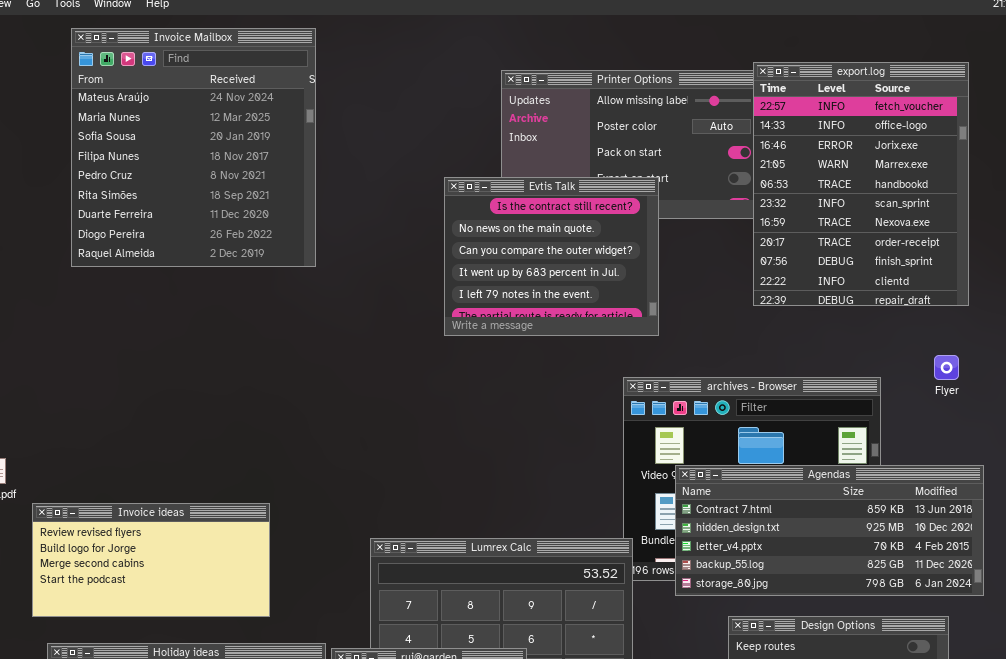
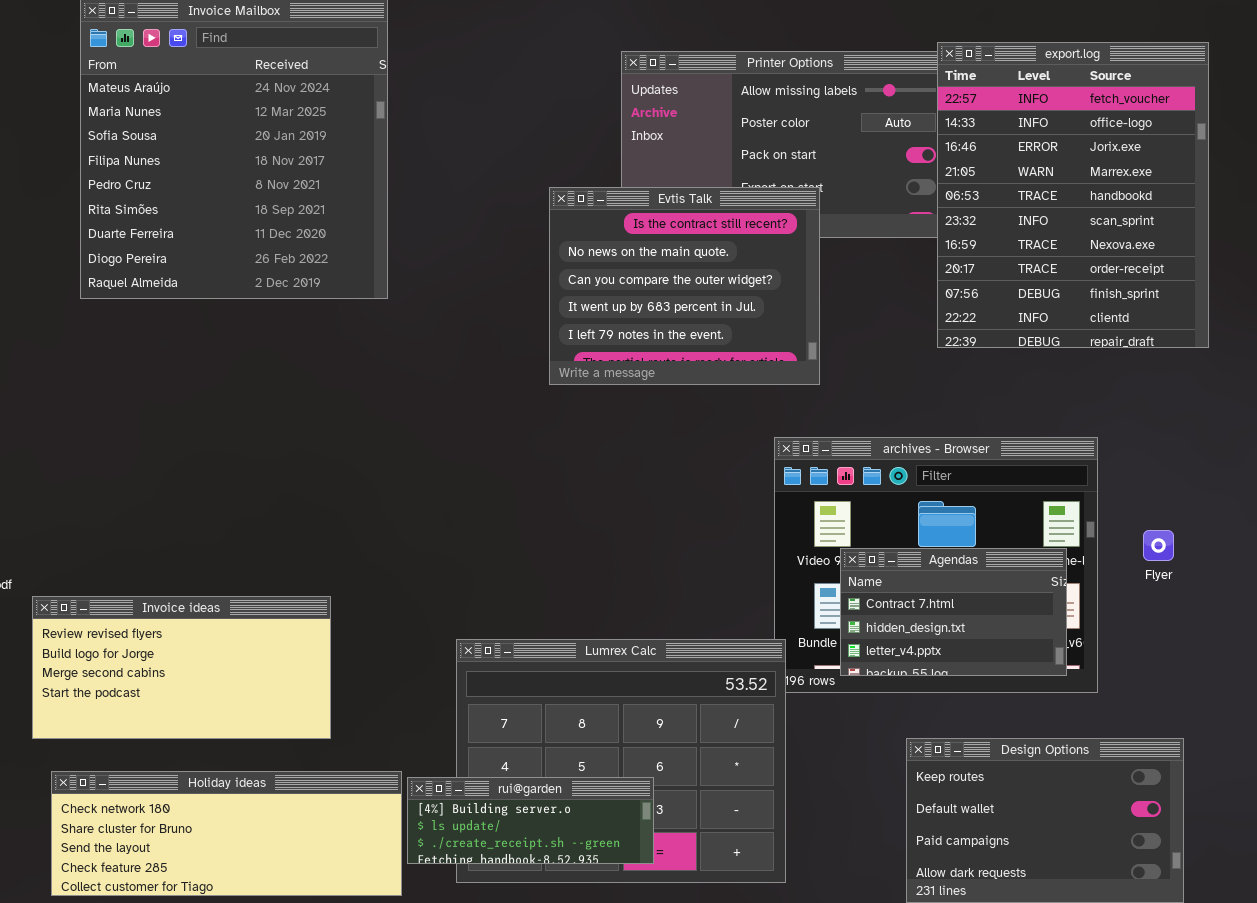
Flyer: [934,355,959,380] -> [1143,530,1174,561], moved
Agendas: [675,465,984,596] -> [840,548,1067,676], resized

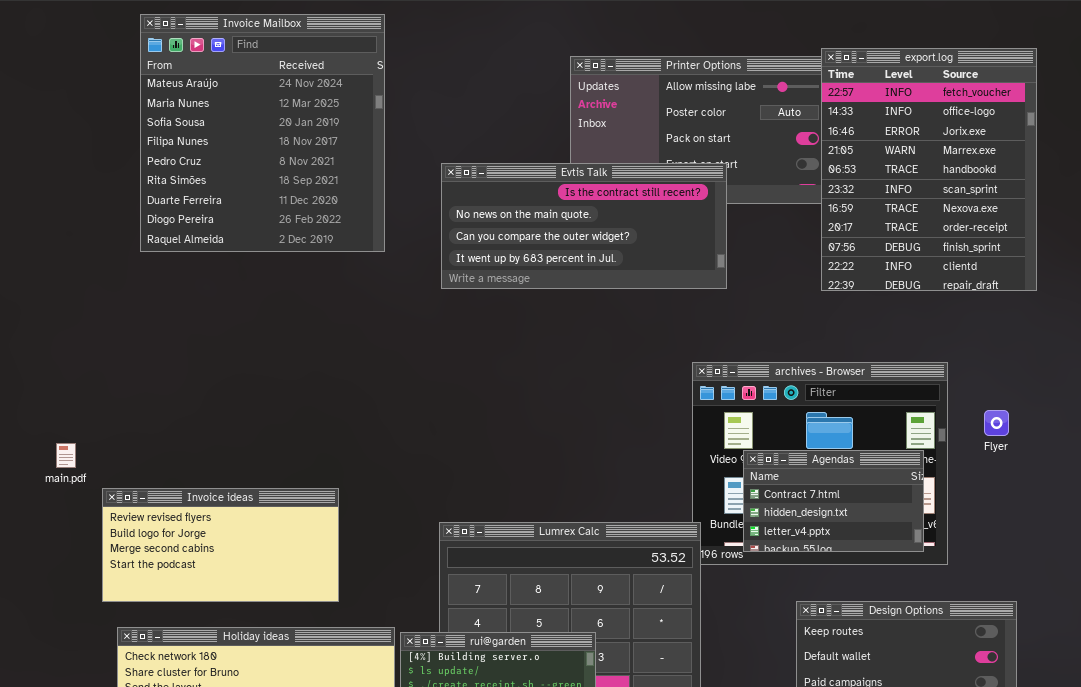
Evtis Talk: [549,187,820,385] -> [441,163,727,289], resized
Flyer: [1143,530,1174,561] -> [984,410,1009,436], moved

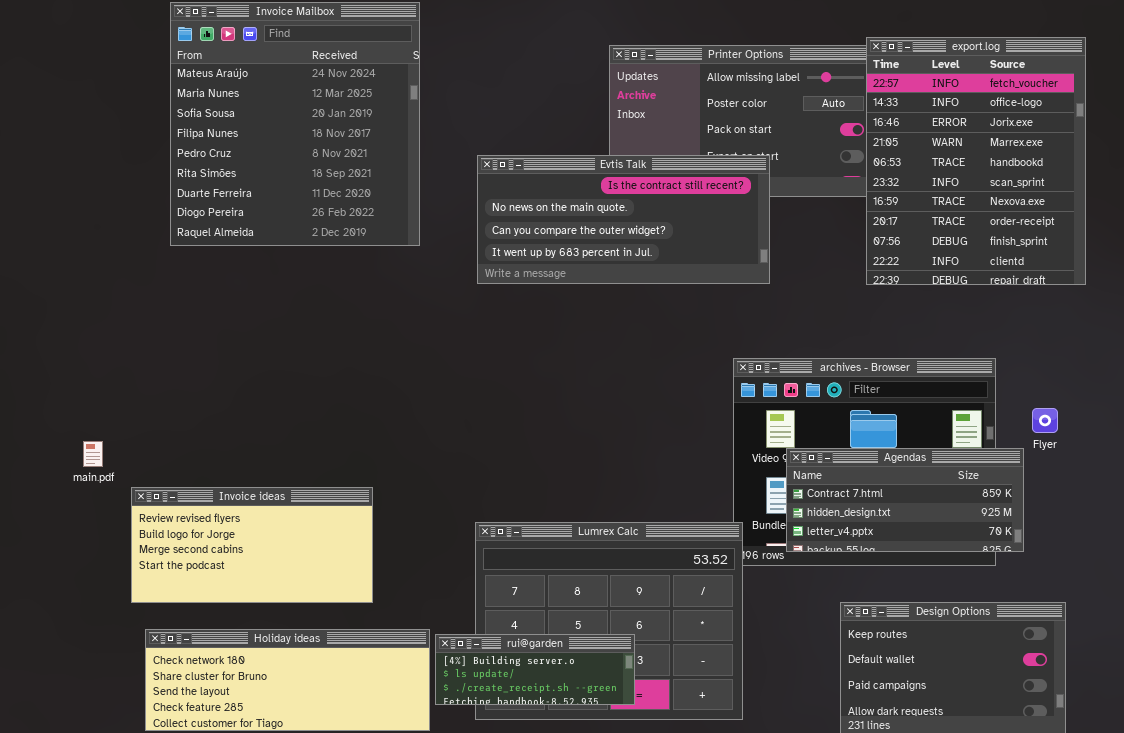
Agendas: [743,450,924,552] -> [786,448,1024,552], resized

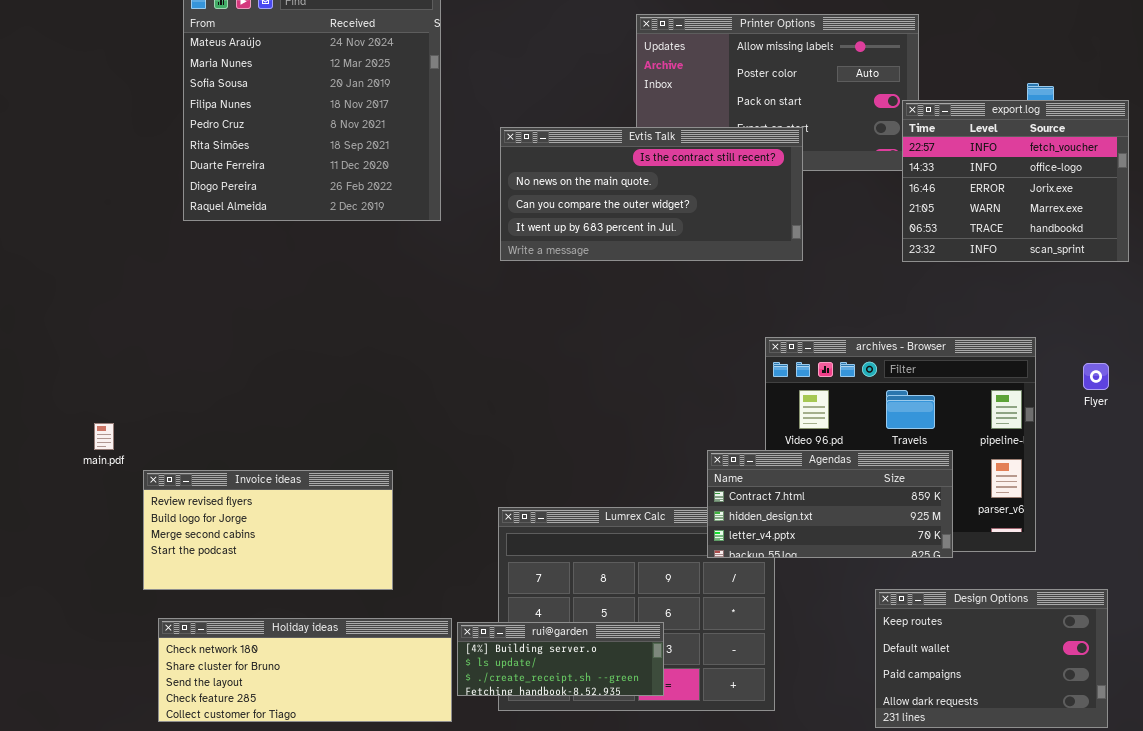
export.log: [866,37,1086,285] -> [902,100,1129,262], resized
Flyer: [1032,408,1058,433] -> [1083,363,1109,390], moved
Agendas: [786,448,1024,552] -> [707,450,953,558], moved

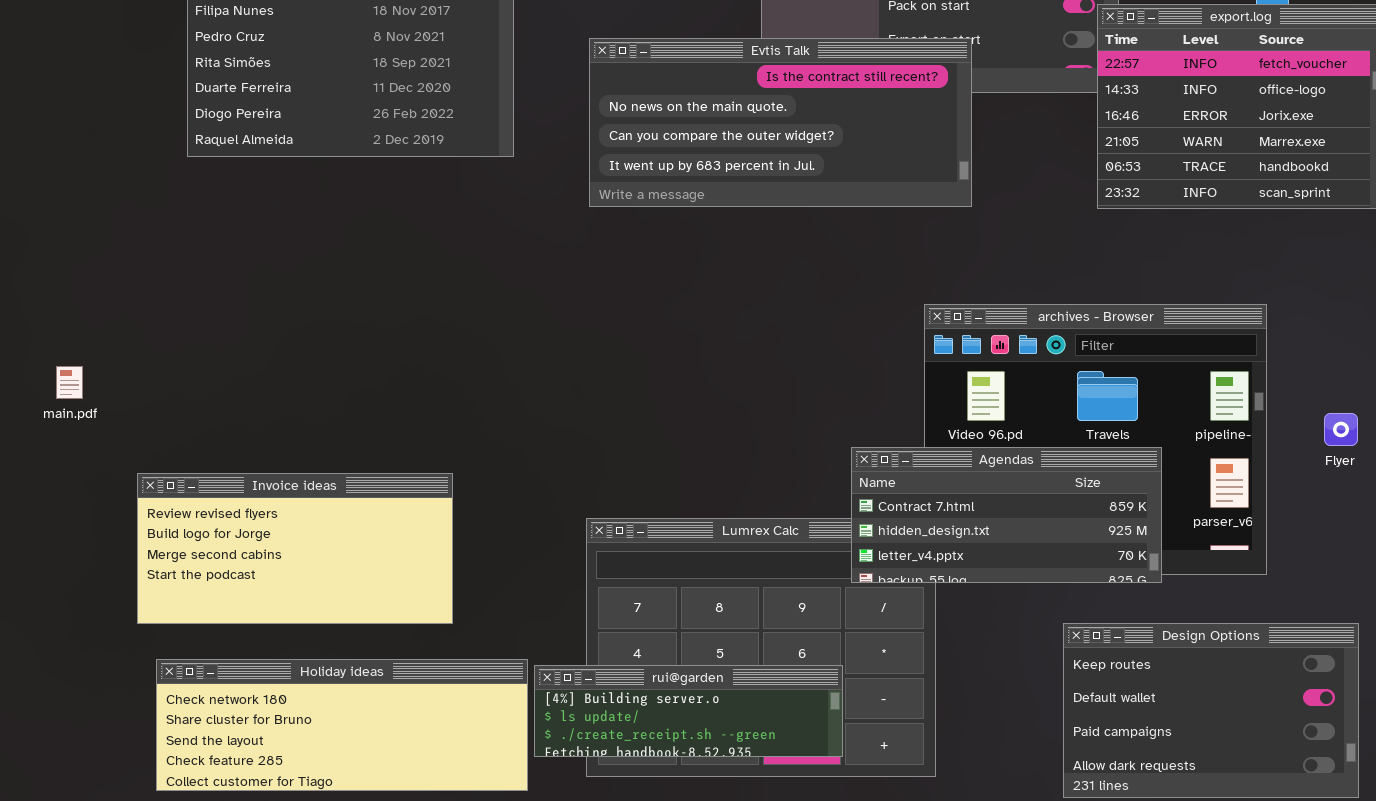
Flyer: [1083,363,1109,390] -> [1324,413,1358,446], moved
main.pdf: [94,423,114,450] -> [56,366,83,399], moved
rui@garden: [457,622,664,696] -> [534,665,843,757], resized

